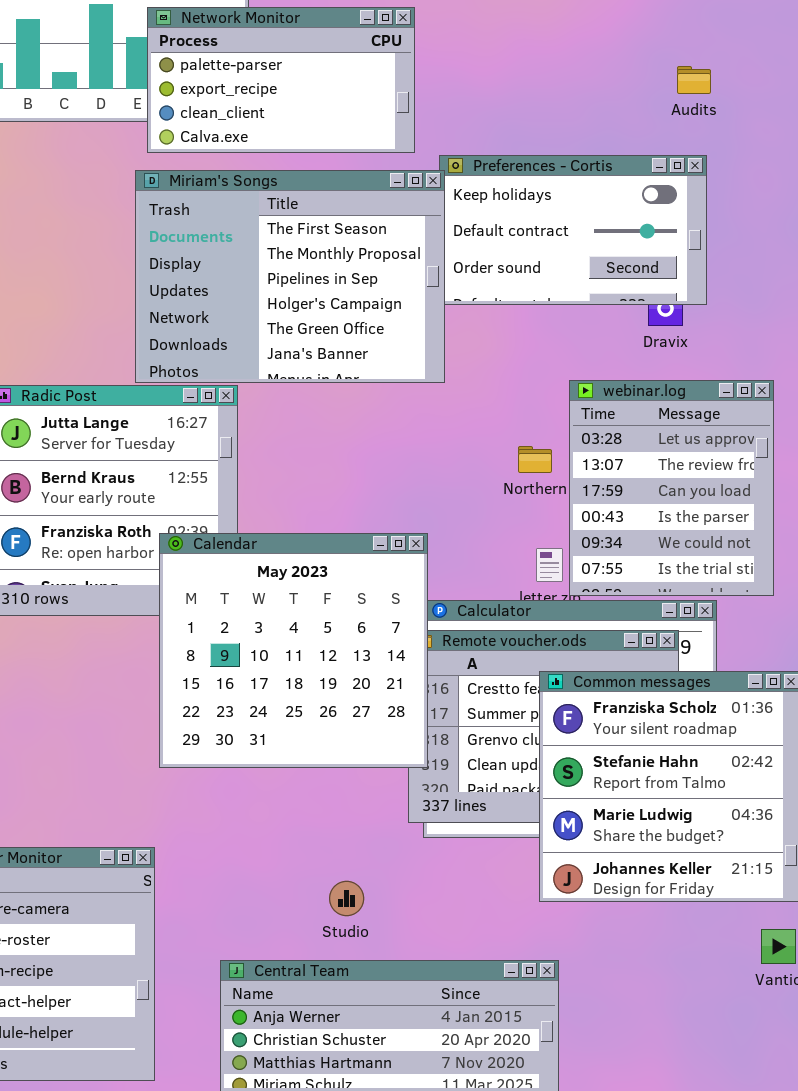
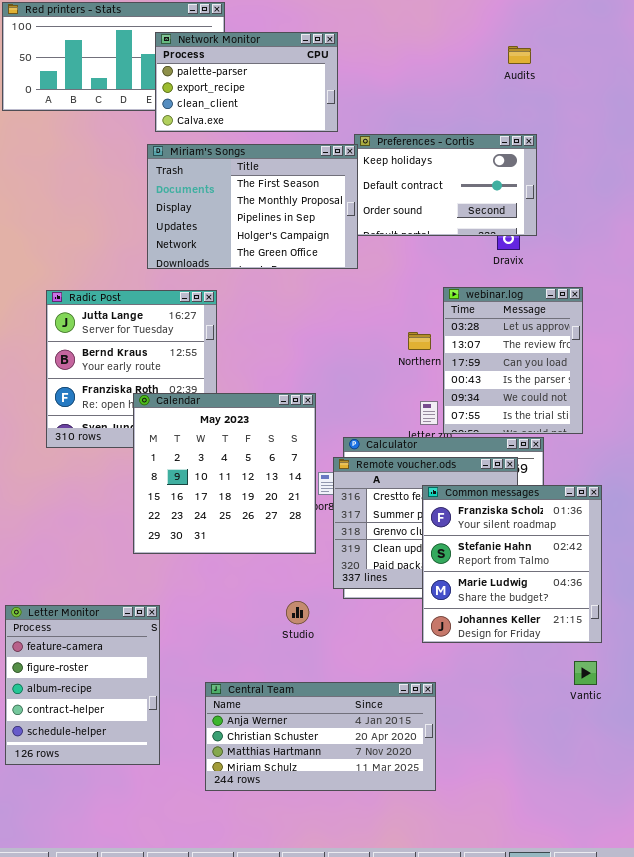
Audits: [677,66,711,94] -> [508,46,531,64], moved
Miriam's Songs: [135,170,445,383] -> [147,144,358,269], resized
Calendar: [159,533,428,768] -> [133,393,316,554], moved
Studio: [329,881,364,916] -> [286,601,309,624], moved

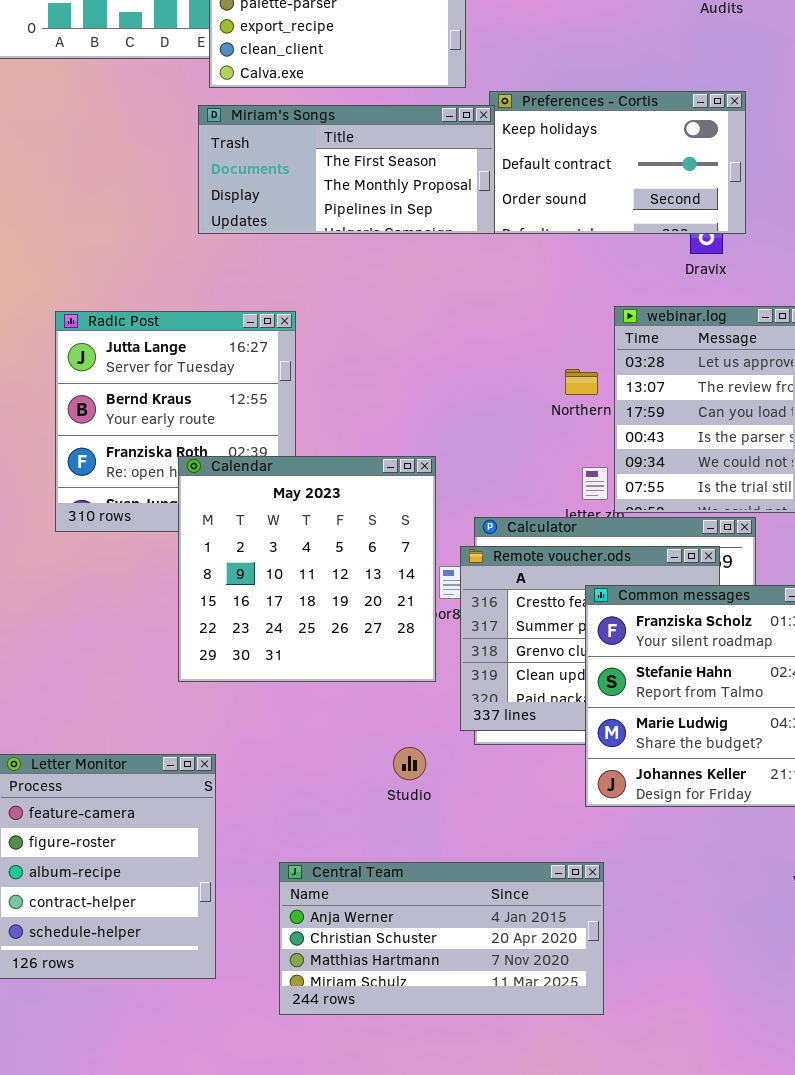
Miriam's Songs: [147,144,358,269] -> [198,105,495,234], resized

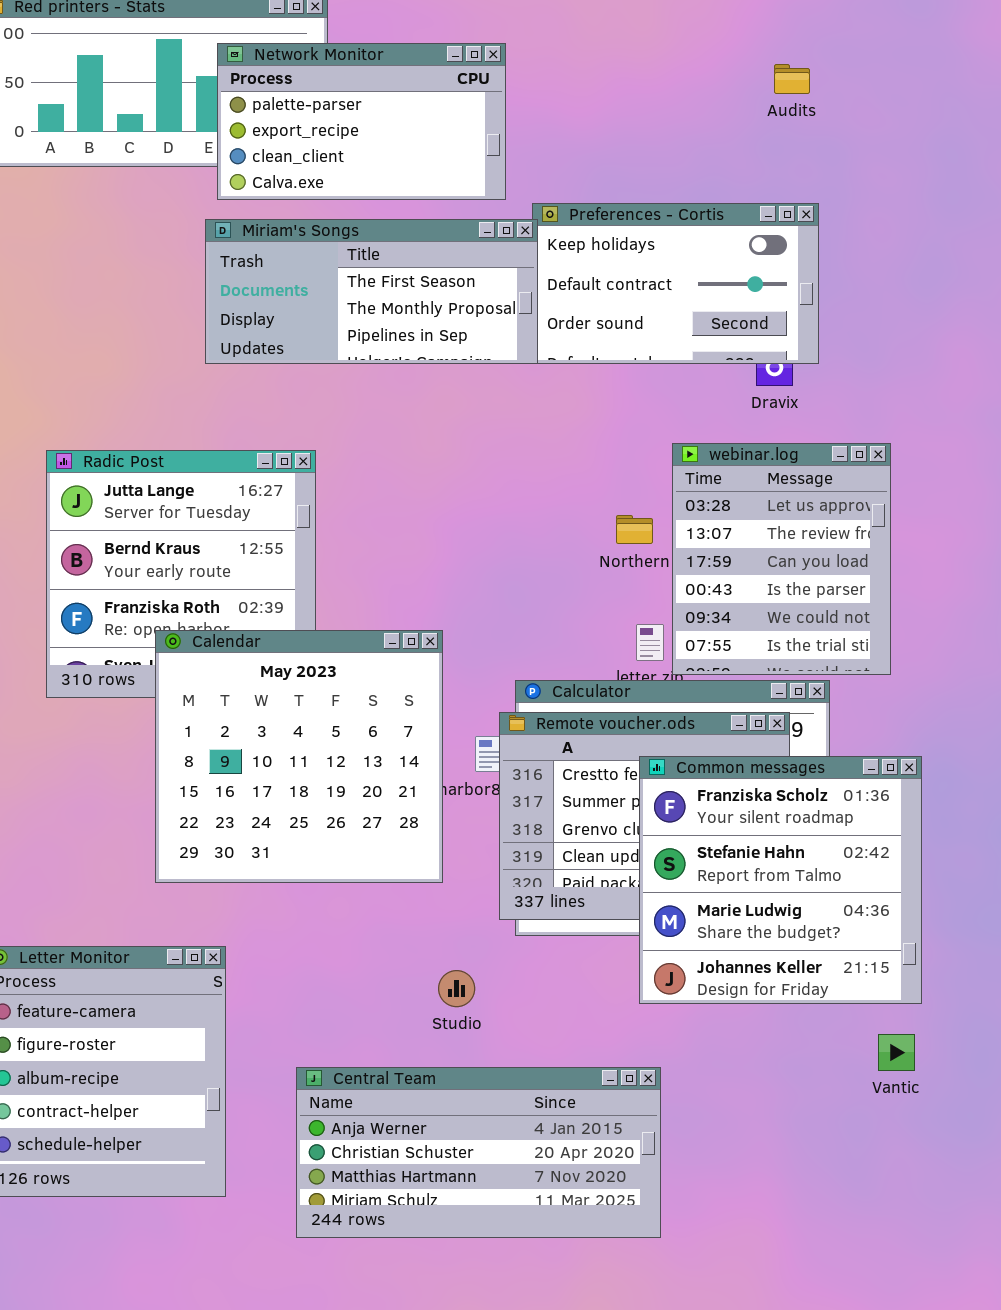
Calendar: [178,456,436,682] -> [155,630,443,883], moved
Studio: [393,747,426,780] -> [438,970,475,1007], moved

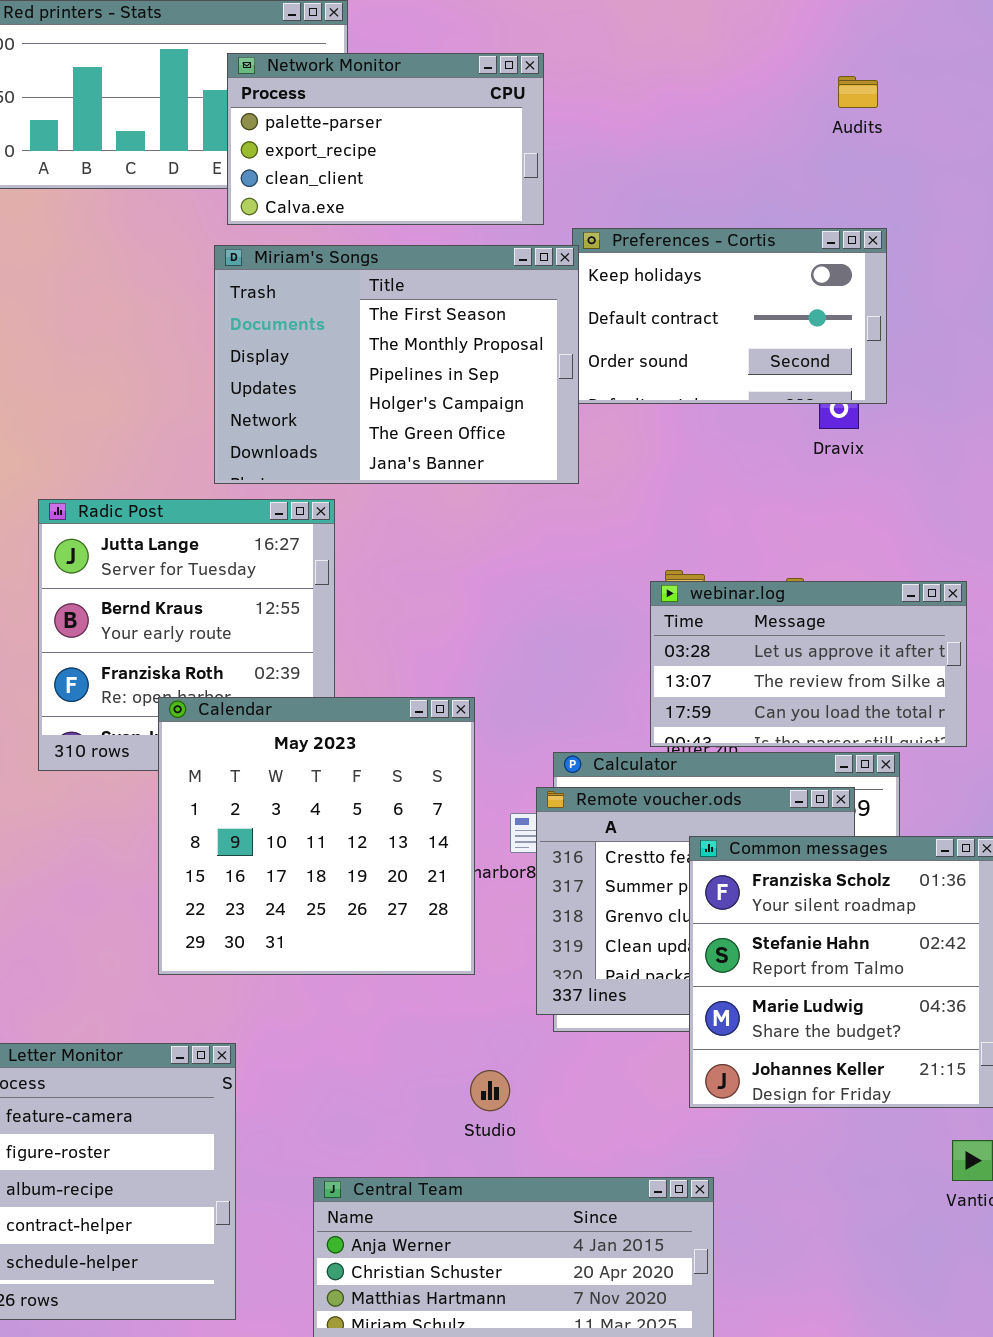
Miriam's Songs: [205,219,538,364] -> [214,245,579,484], resized
webinar.log: [672,443,891,675] -> [650,581,967,747], resized

